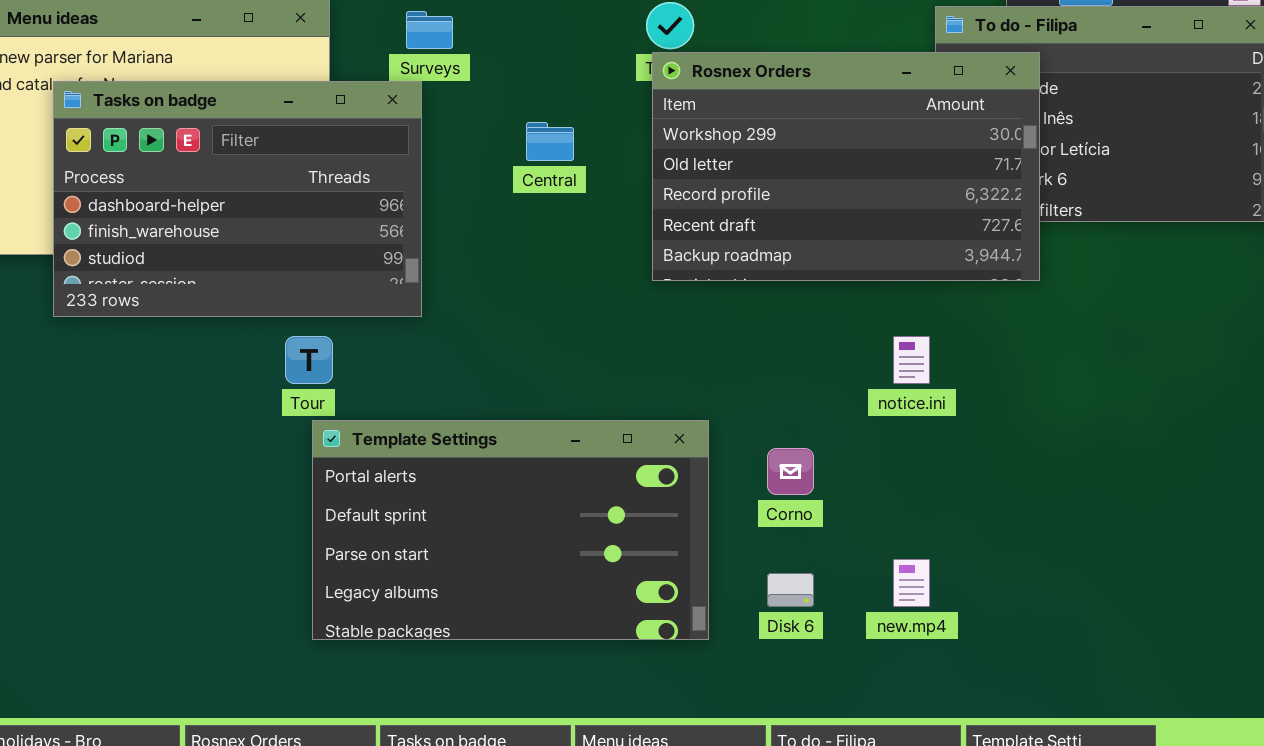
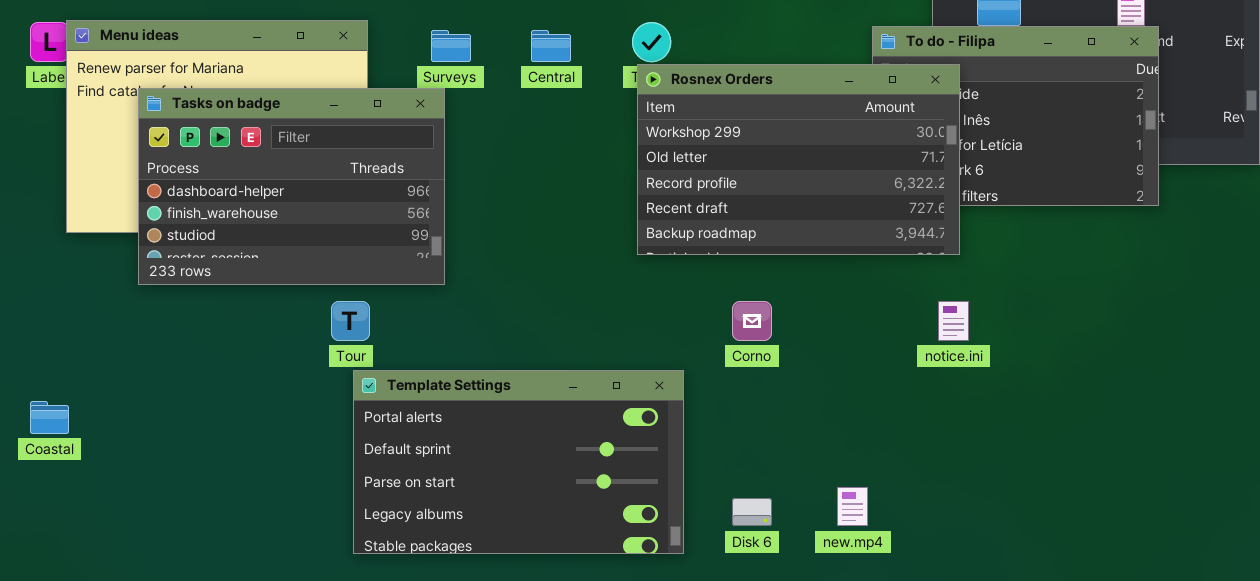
Central: [526,122,574,161] -> [531,30,571,62], moved
notice.ini: [893,336,930,384] -> [938,301,969,341], moved
Corno: [767,448,814,495] -> [732,301,772,341], moved

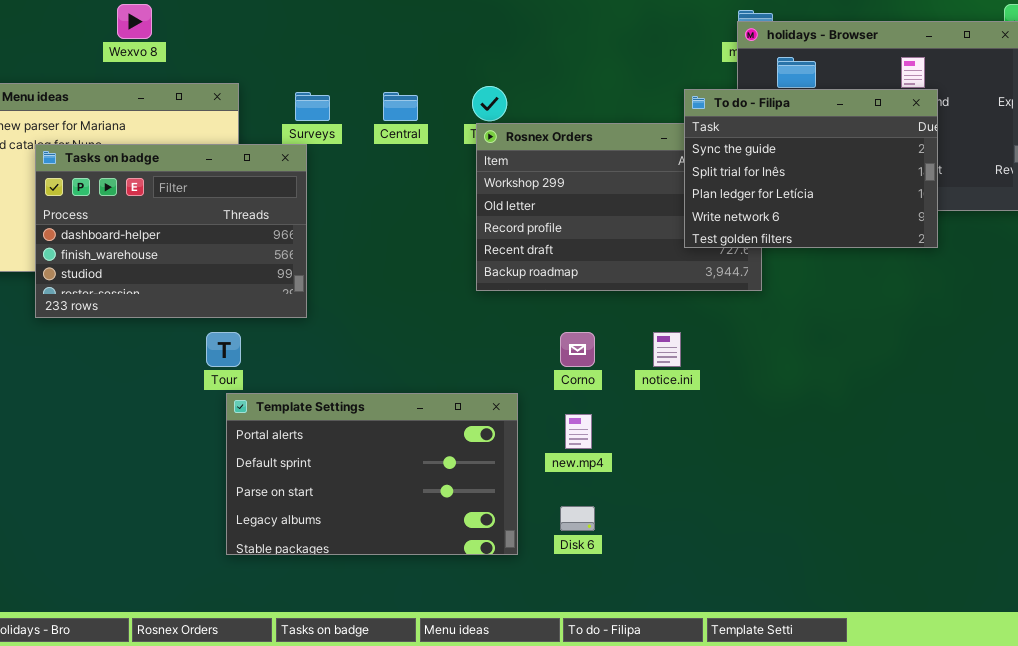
To do - Filipa: [872,26,1159,206] -> [684,89,938,248], raised
notice.ini: [938,301,969,341] -> [653,332,681,367], moved
new.mp4: [837,487,868,526] -> [565,414,592,449], moved

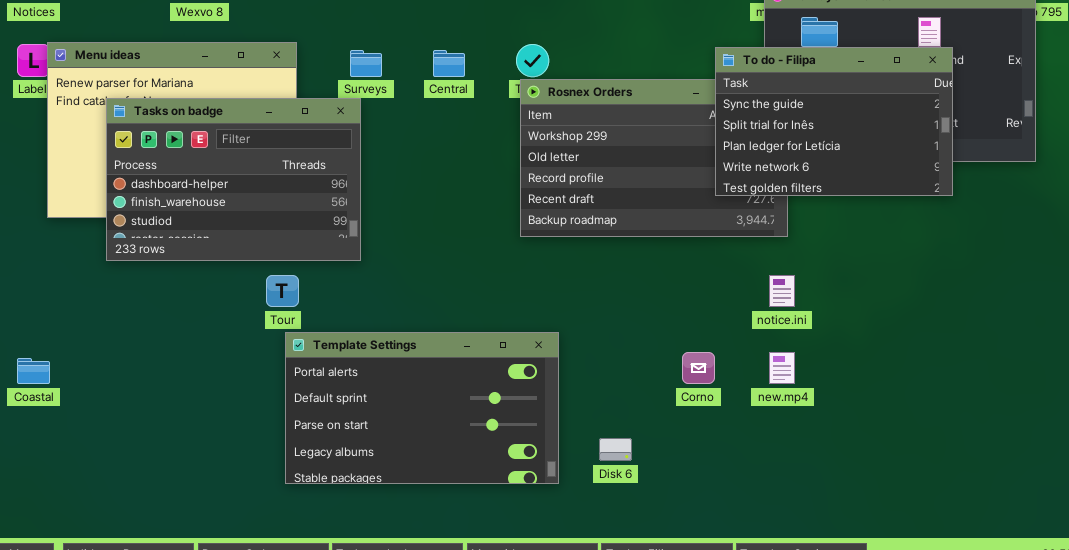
Corno: [560,332,595,367] -> [682,352,715,384], moved
notice.ini: [653,332,681,367] -> [769,275,795,307], moved
new.mp4: [565,414,592,449] -> [769,352,795,384], moved

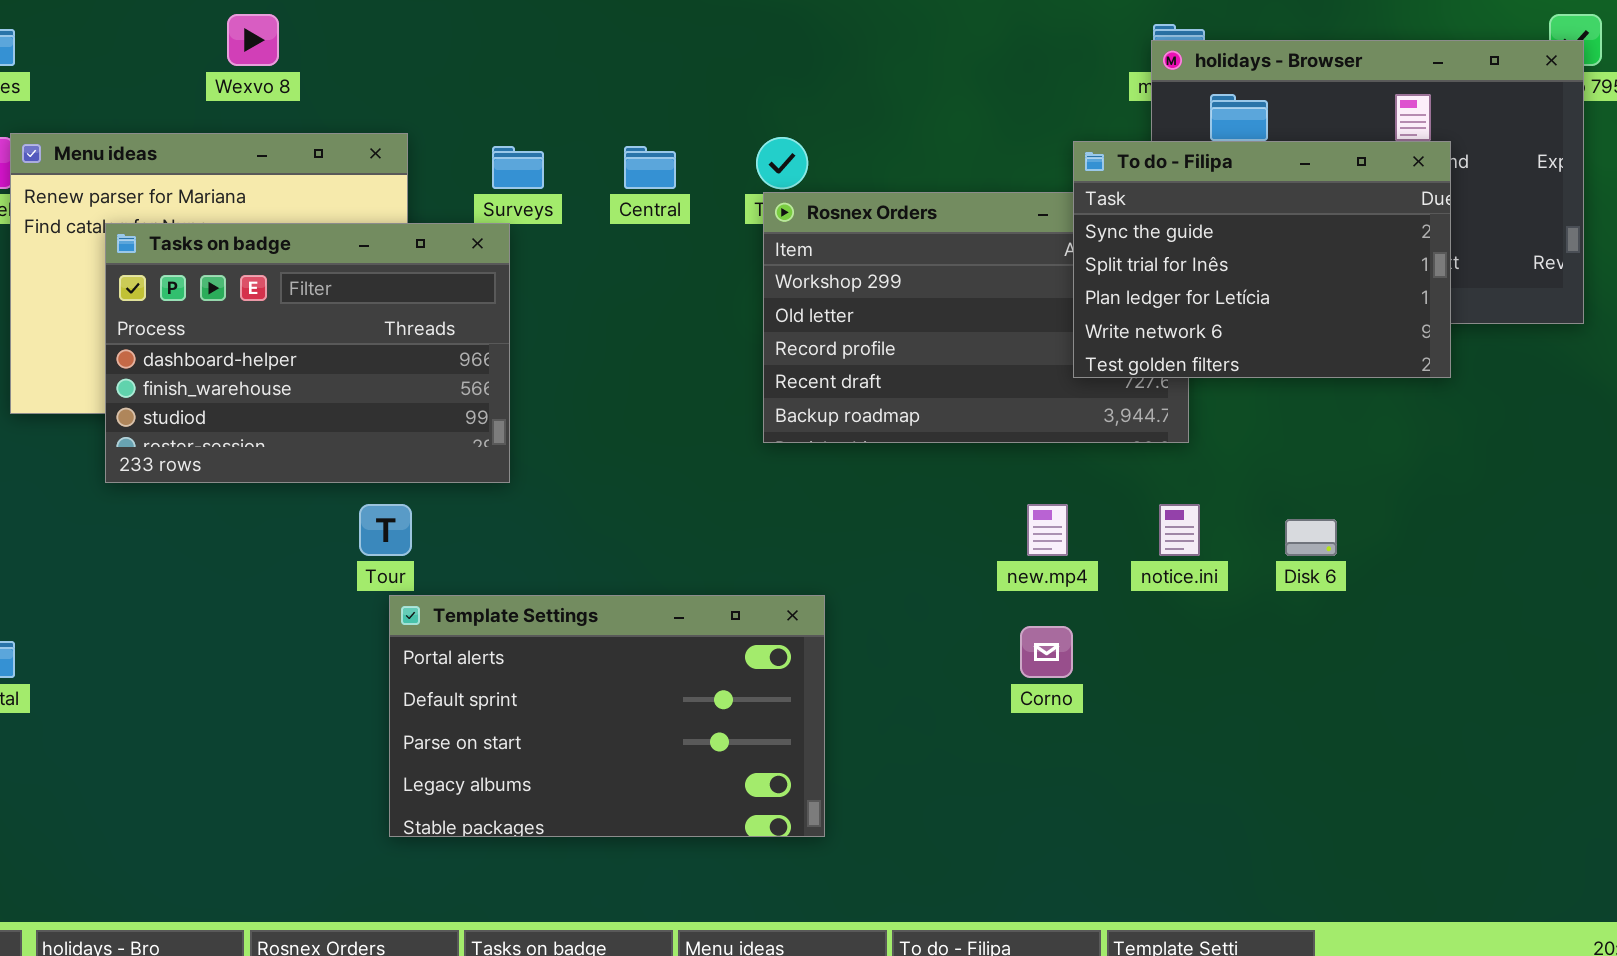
new.mp4: [769,352,795,384] -> [1027,504,1068,556], moved
Disk 6: [599,438,632,461] -> [1285,519,1337,556], moved

